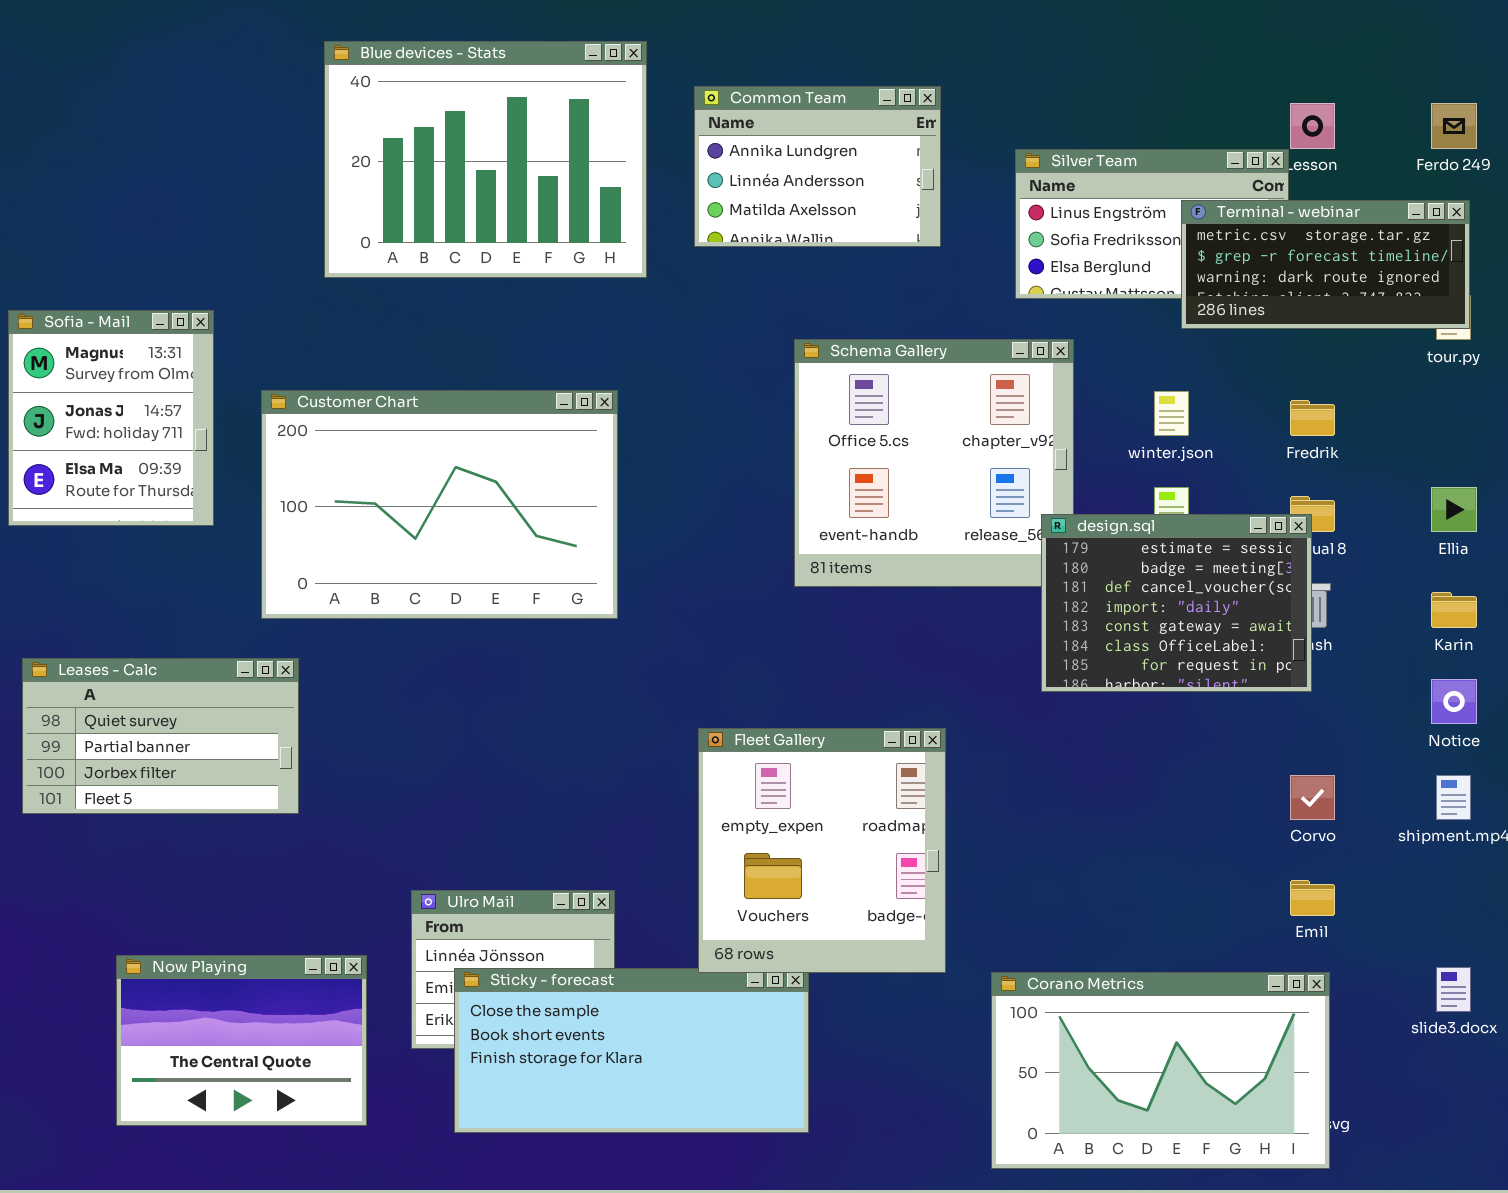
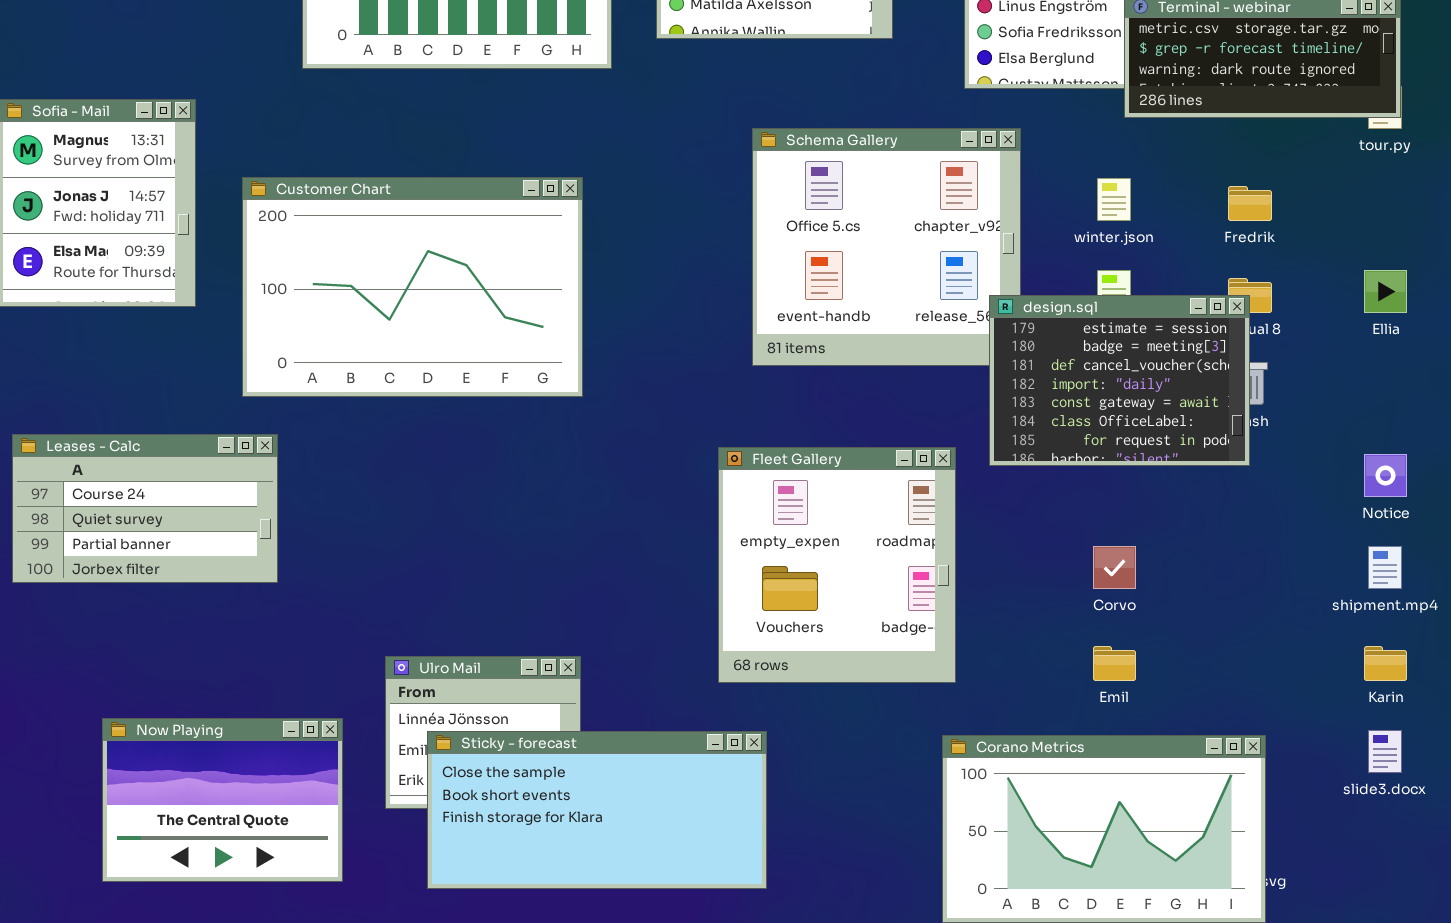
Karin: [1431,592,1477,628] -> [1364,646,1407,681], moved
Leases - Calc: [22,658,299,814] -> [12,434,278,583], scrolled up 1 row
Fleet Gallery: [698,728,946,973] -> [718,447,956,683], moved
Corvo: [1290,775,1335,820] -> [1093,546,1136,589], moved
Emil: [1290,880,1335,916] -> [1093,646,1136,681], moved

